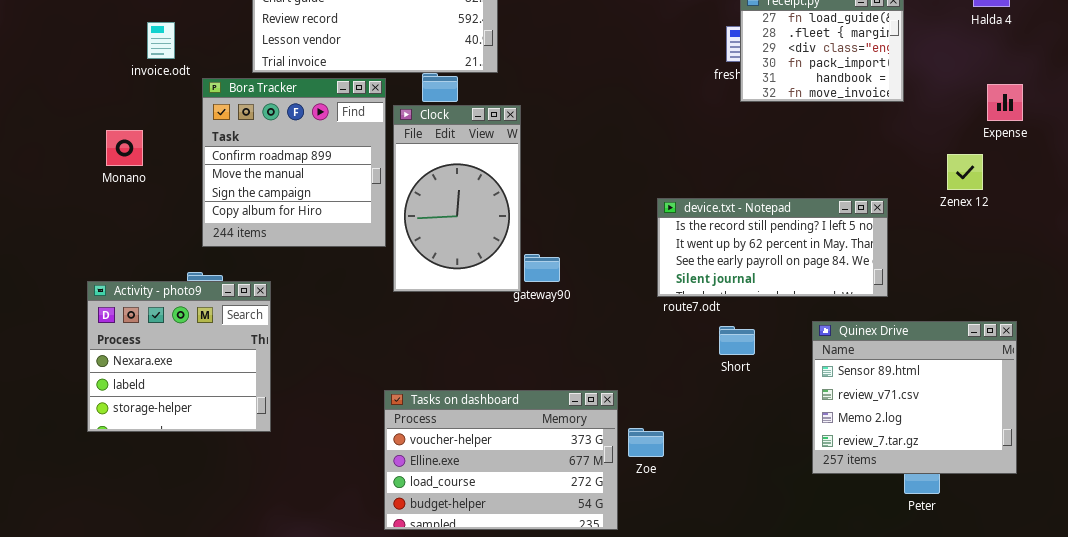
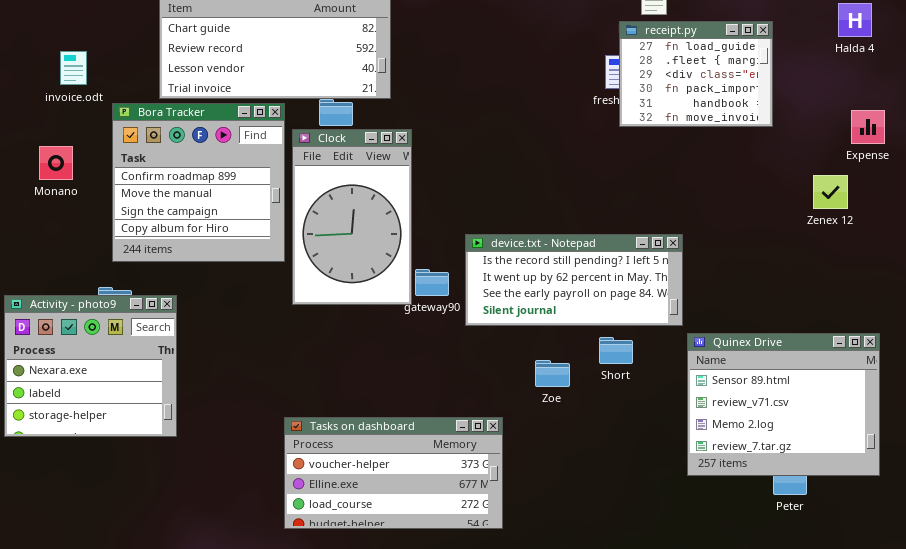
Monano: [106,130,143,166] -> [39,146,73,180], moved
device.txt - Notepad: [657,198,888,297] -> [465,234,683,326], moved
Tasks on dashboard: [384,390,618,530] -> [284,417,503,529], resized
Zoe: [628,428,664,457] -> [535,360,570,387], moved

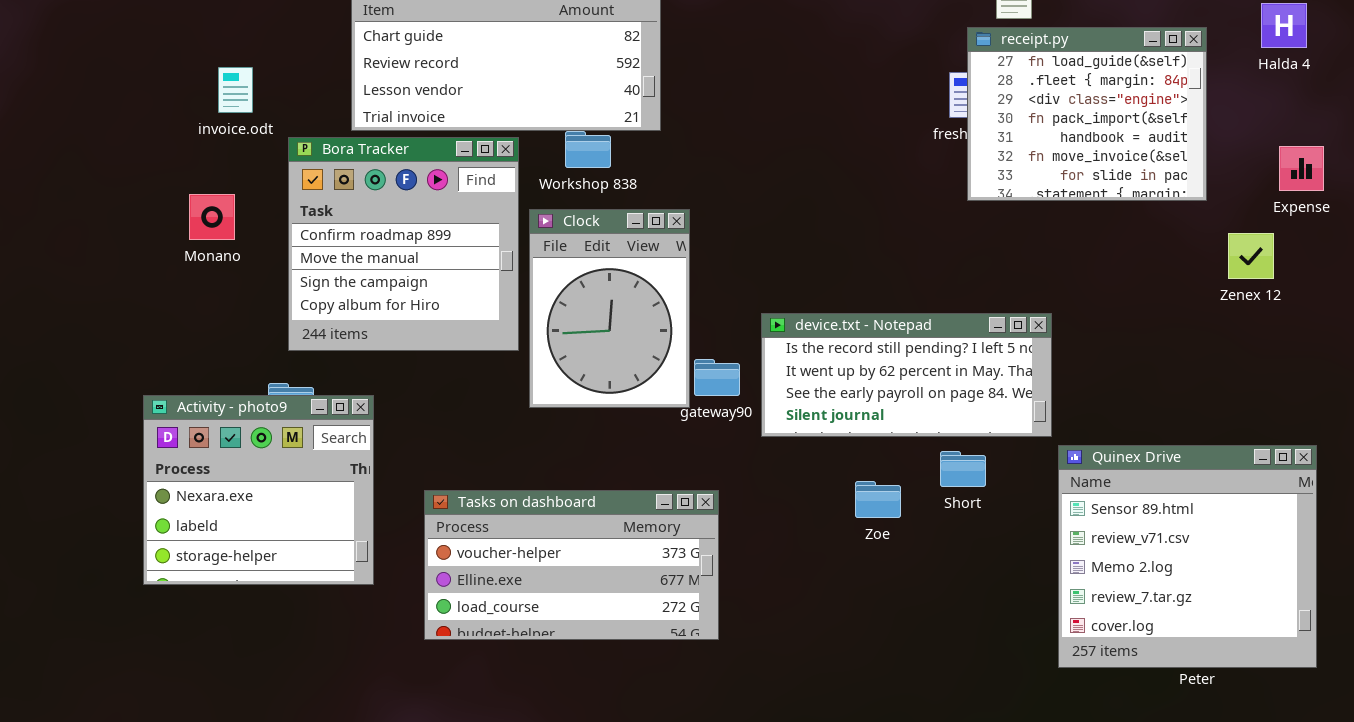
receipt.py: [619,21,773,127] -> [967,27,1207,201], resized
Clock: [292,129,412,305] -> [529,209,690,408], resized
Quinex Drive: [687,333,880,476] -> [1058,445,1317,668], resized
Tasks on dashboard: [284,417,503,529] -> [424,490,719,640], moved

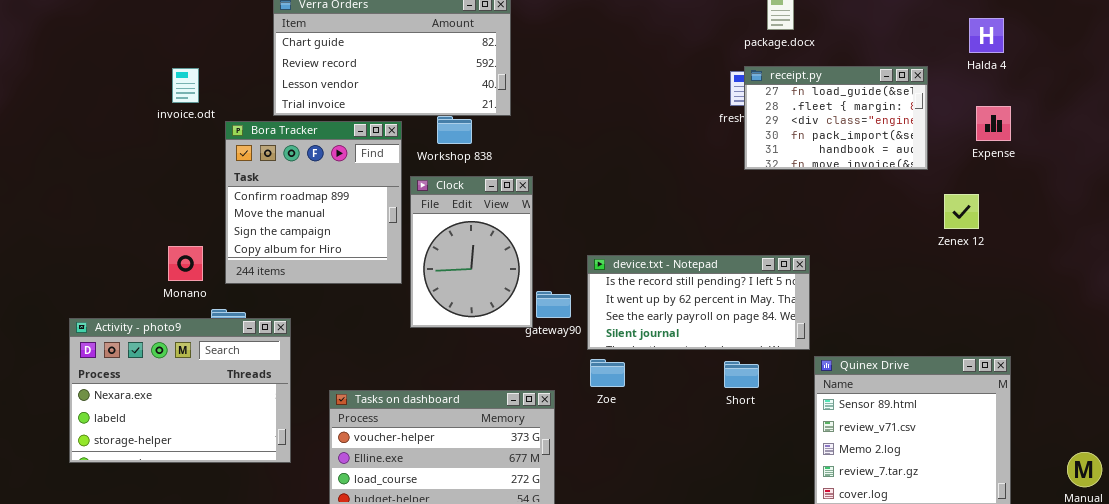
receipt.py: [967,27,1207,201] -> [744,66,928,170], resized
Expense: [1279,146,1324,191] -> [976,106,1011,141], moved
Monano: [189,194,235,240] -> [168,246,203,281], moved
Activity - photo9: [143,395,374,585] -> [69,318,291,463], resized
Zoe: [855,481,901,518] -> [590,359,625,387], moved

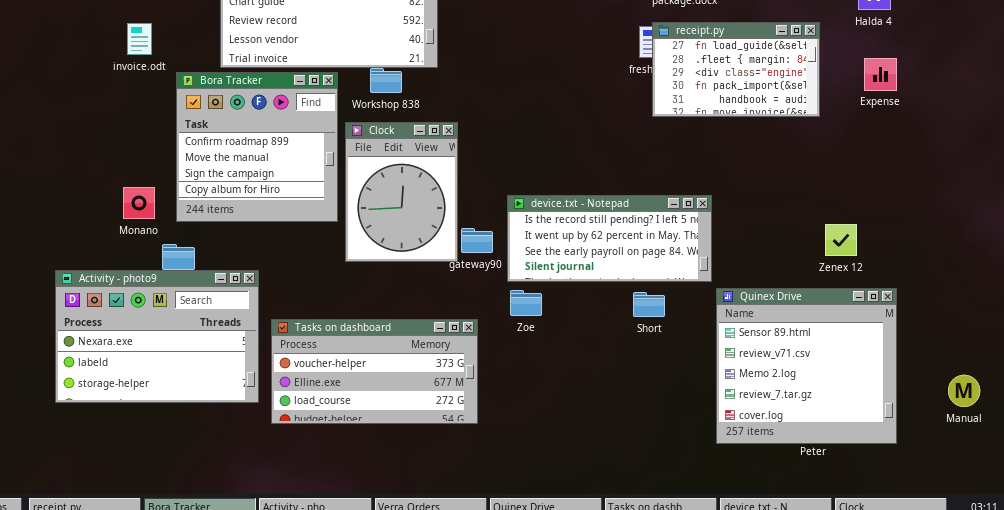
Zenex 12: [944,194,979,229] -> [825,224,857,256], moved
Activity - photo9: [69,318,291,463] -> [55,270,259,403], moved

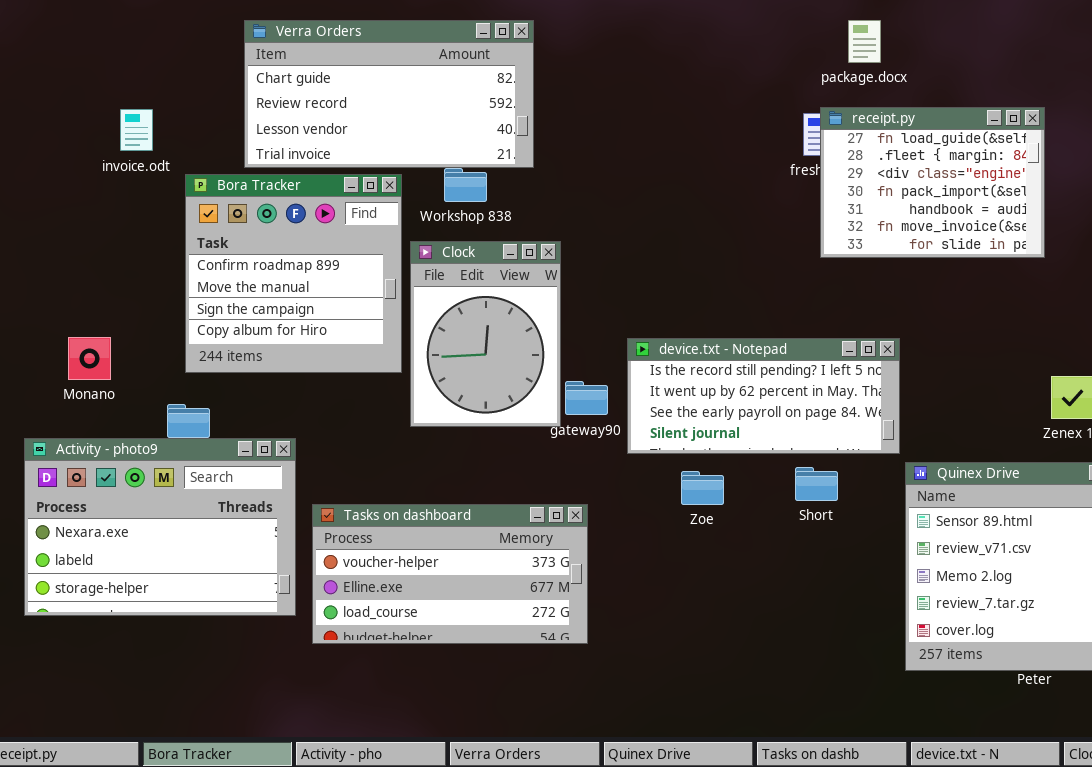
receipt.py: [652,22,820,117] -> [820,107,1045,258], resized
Monano: [123,187,155,219] -> [68,337,111,380], moved
Zoe: [510,290,542,316] -> [681,471,724,505], moved

